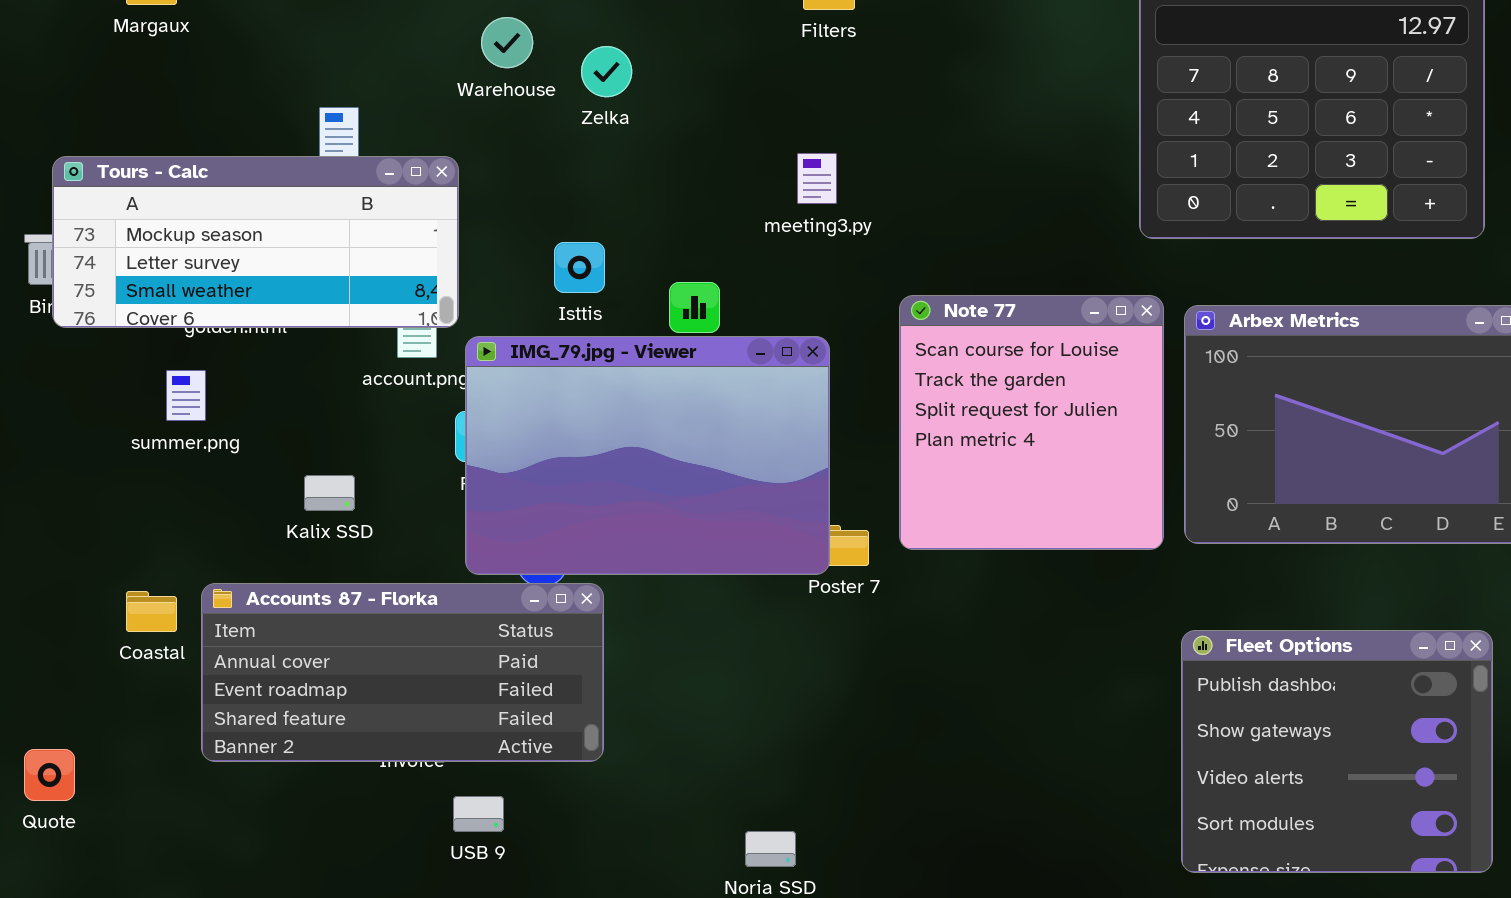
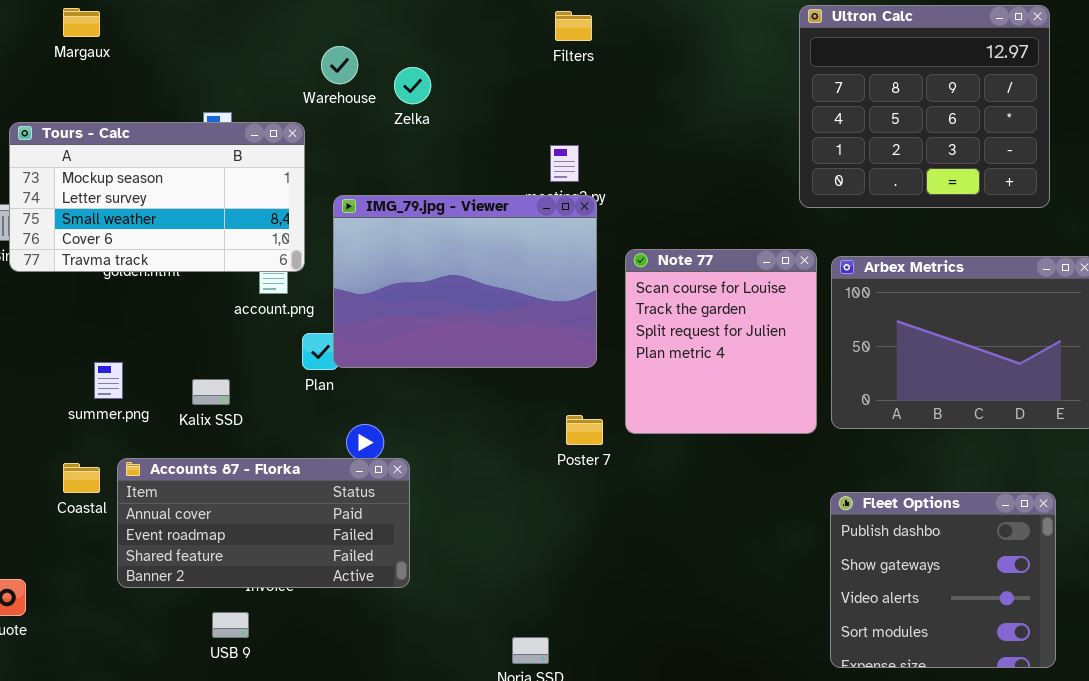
Tours - Calc: [52,156,459,328] -> [9,122,305,272], resized
IMG_79.jpg - Viewer: [465,336,830,575] -> [333,195,597,368], moved
summer.png: [166,370,206,421] -> [94,362,123,399], moved
USB 9: [453,796,504,832] -> [212,612,249,638], moved

